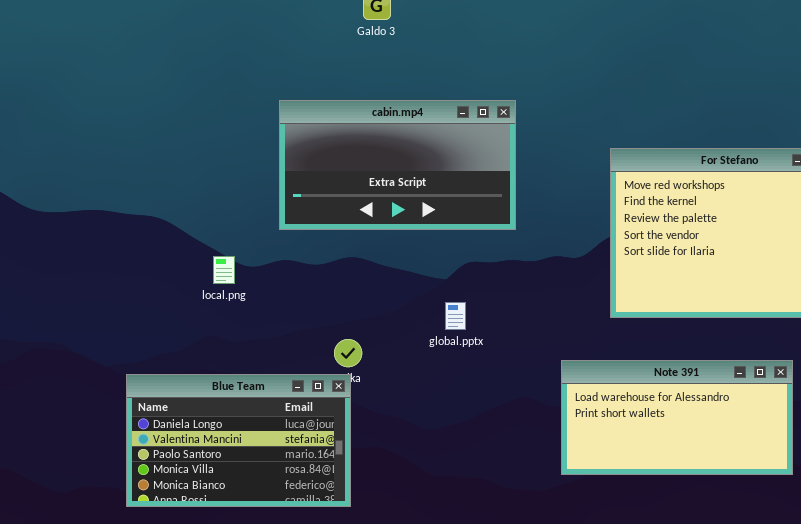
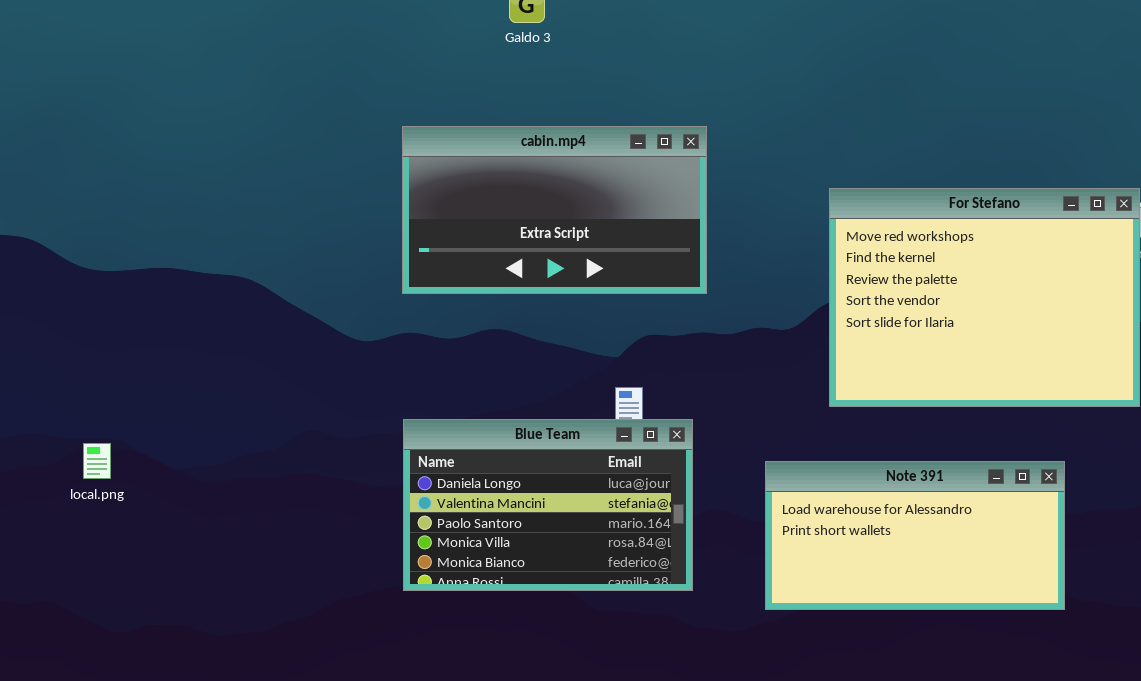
local.png: [213,256,235,284] -> [83,443,111,479], moved
Blue Team: [126,374,351,507] -> [403,419,693,591], moved

